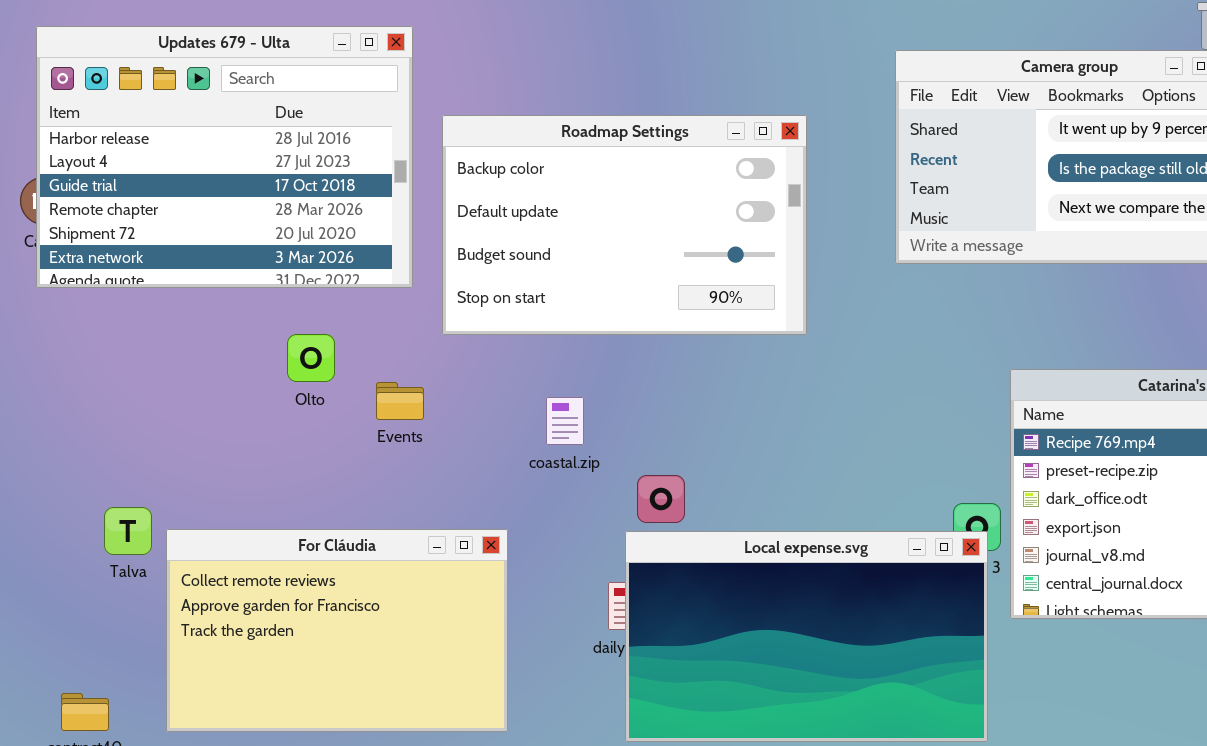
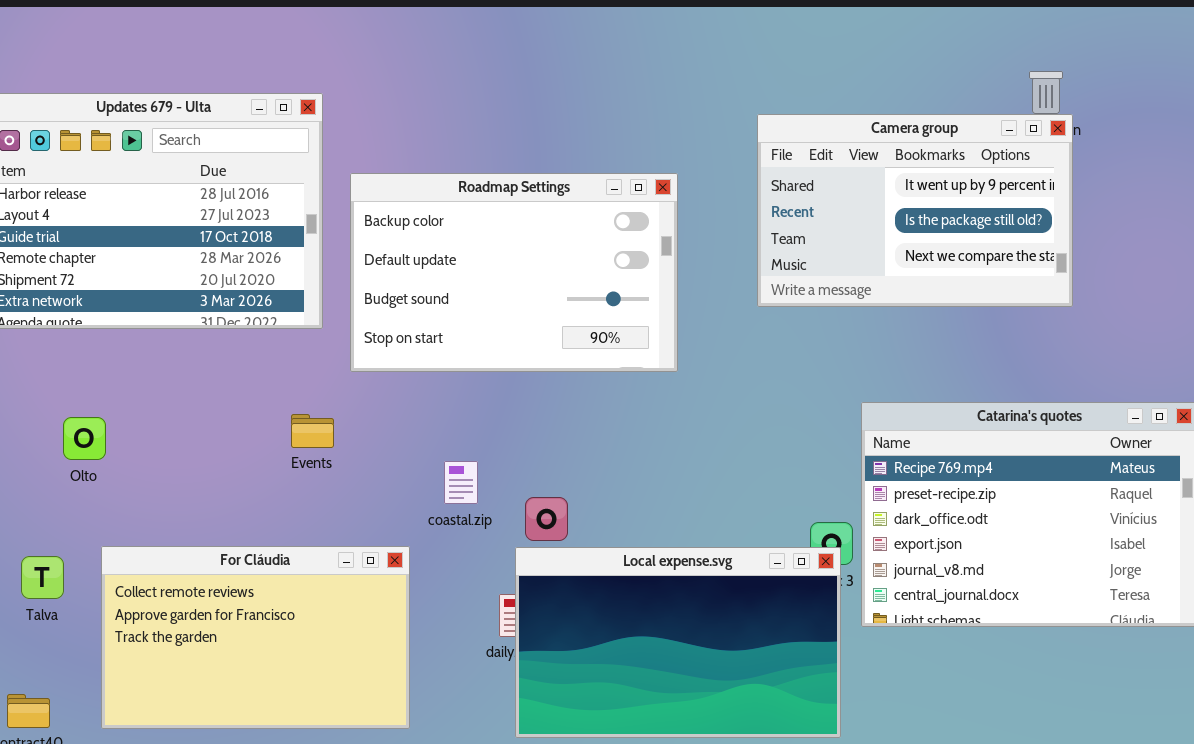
Olto: [287,334,335,382] -> [63,417,106,460], moved
coastal.zip: [546,397,584,445] -> [444,461,478,504], moved
Talva: [104,507,152,555] -> [21,556,64,599], moved

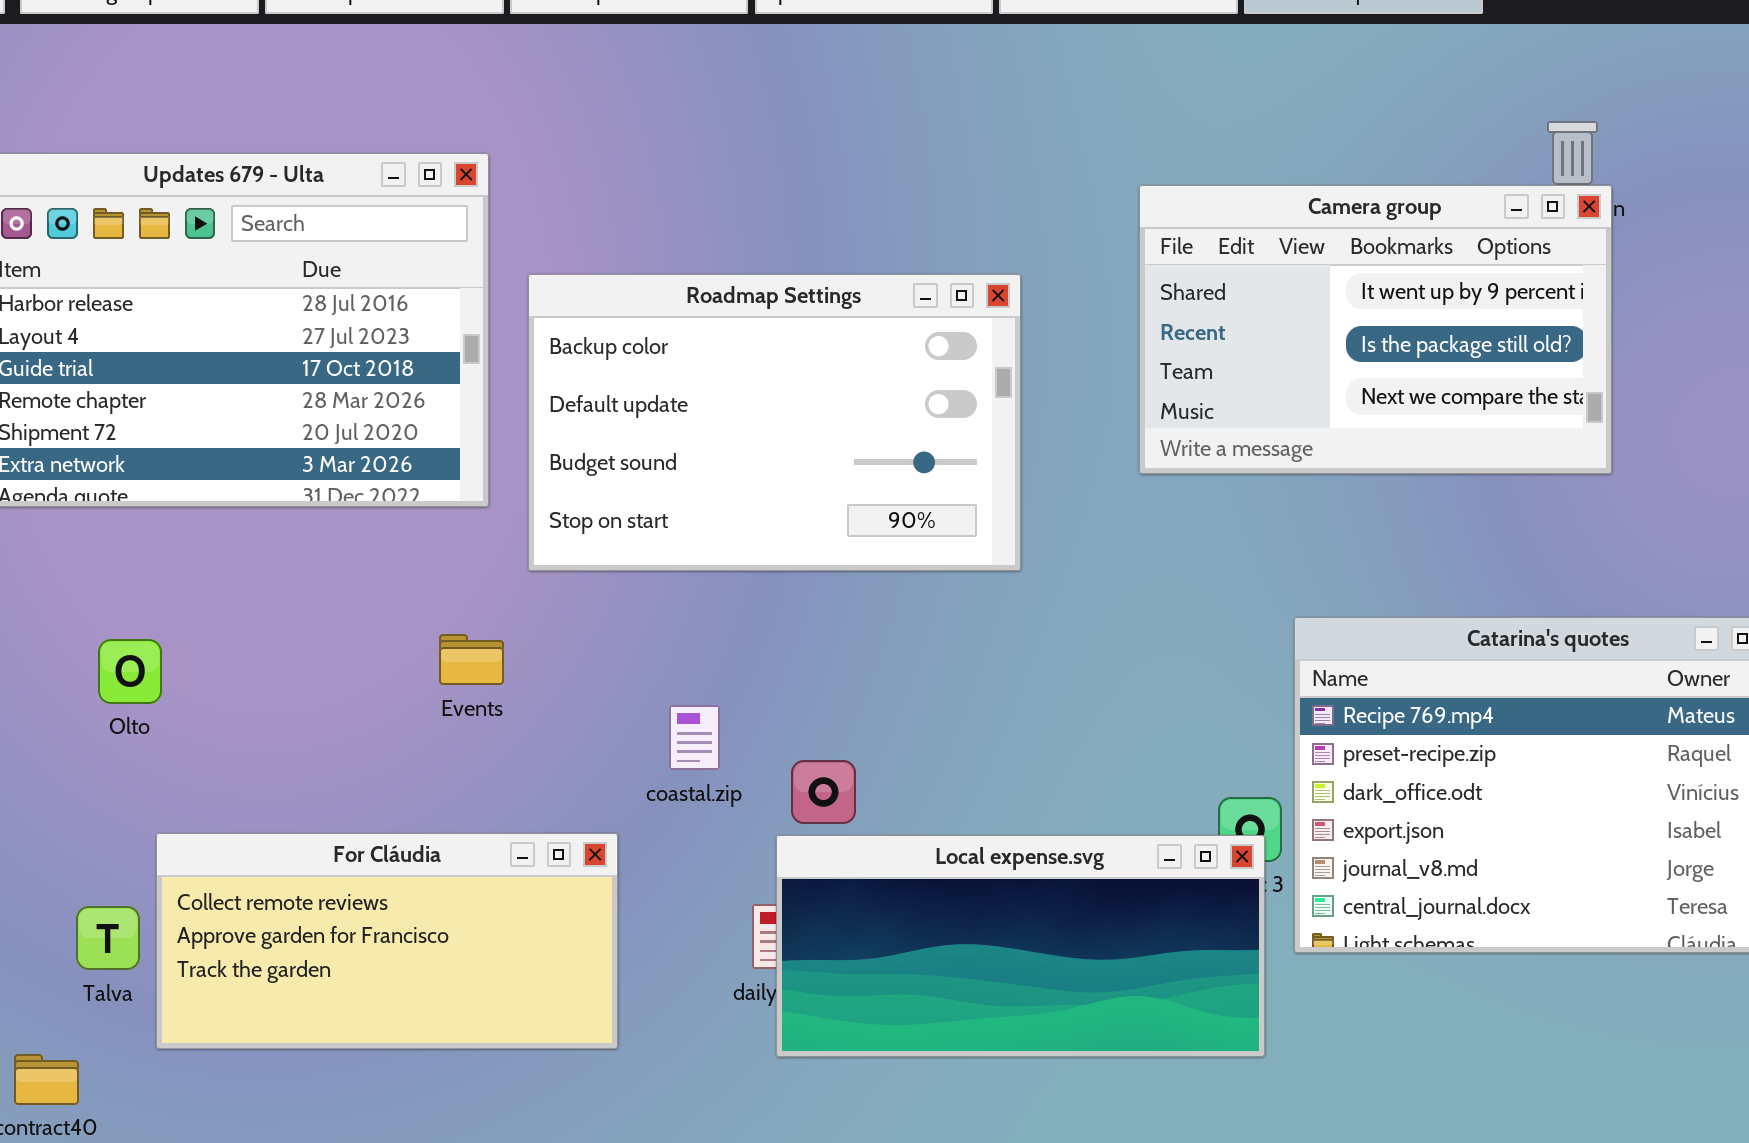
For Cláudia: [101,546,410,729] -> [156,833,618,1049], resized
Local expense.svg: [515,547,841,738] -> [776,835,1265,1057], resized
Talva: [21,556,64,599] -> [76,906,140,970], moved

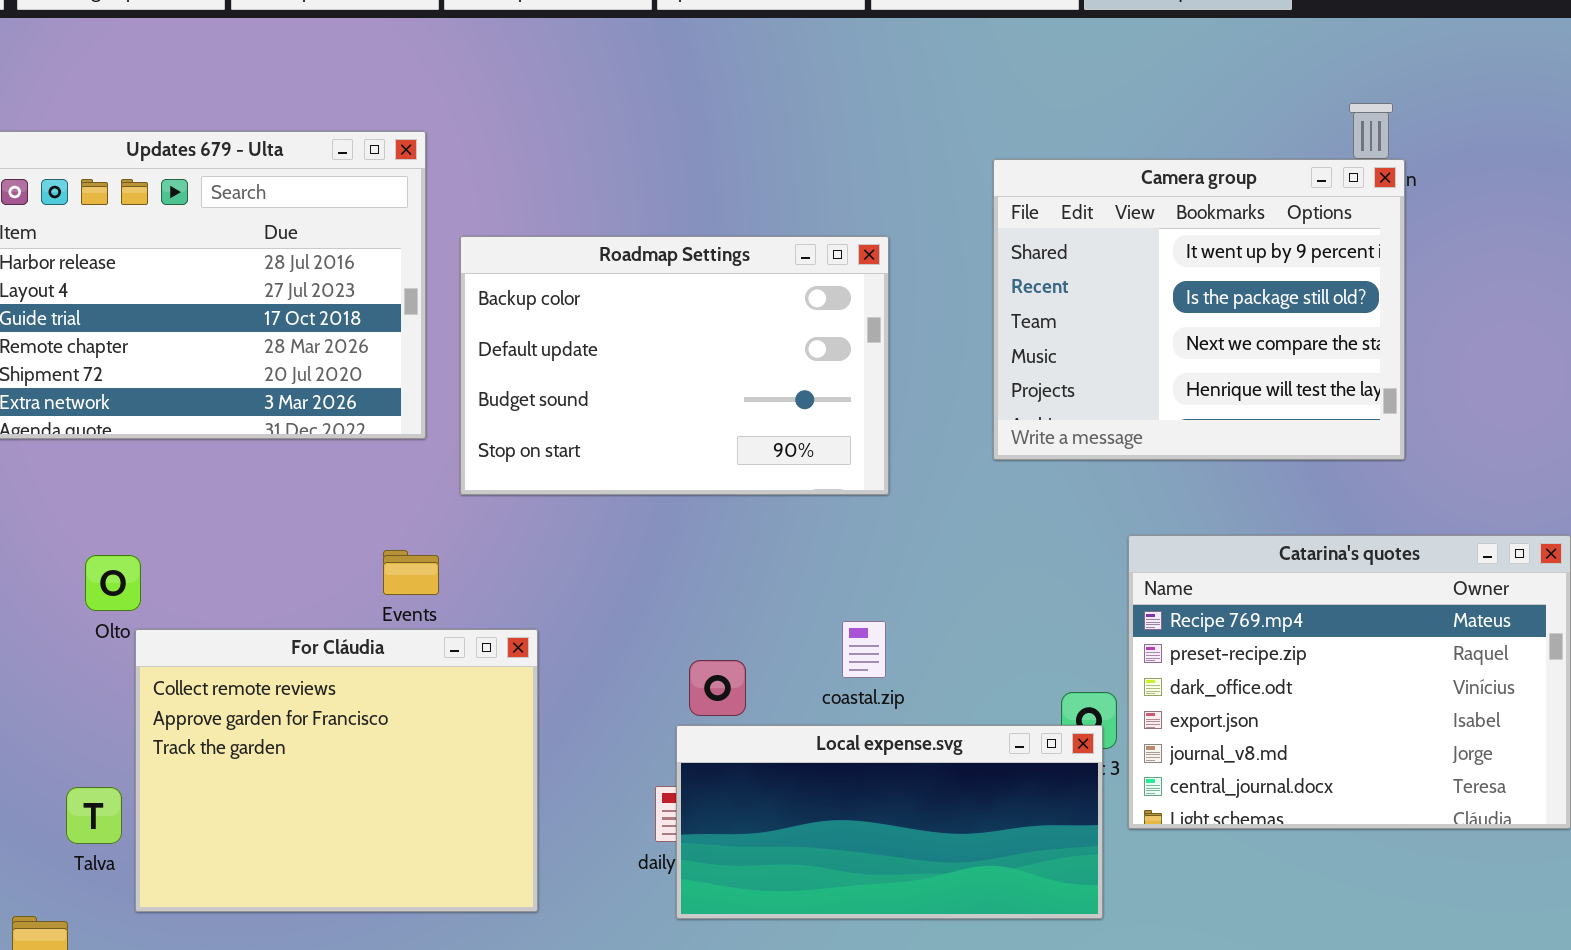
Camera group: [1139,185,1612,474] -> [993,159,1405,460], resized
coastal.zip: [669,705,720,770] -> [842,621,886,678], moved
For Cláudia: [156,833,618,1049] -> [135,629,538,912], resized

